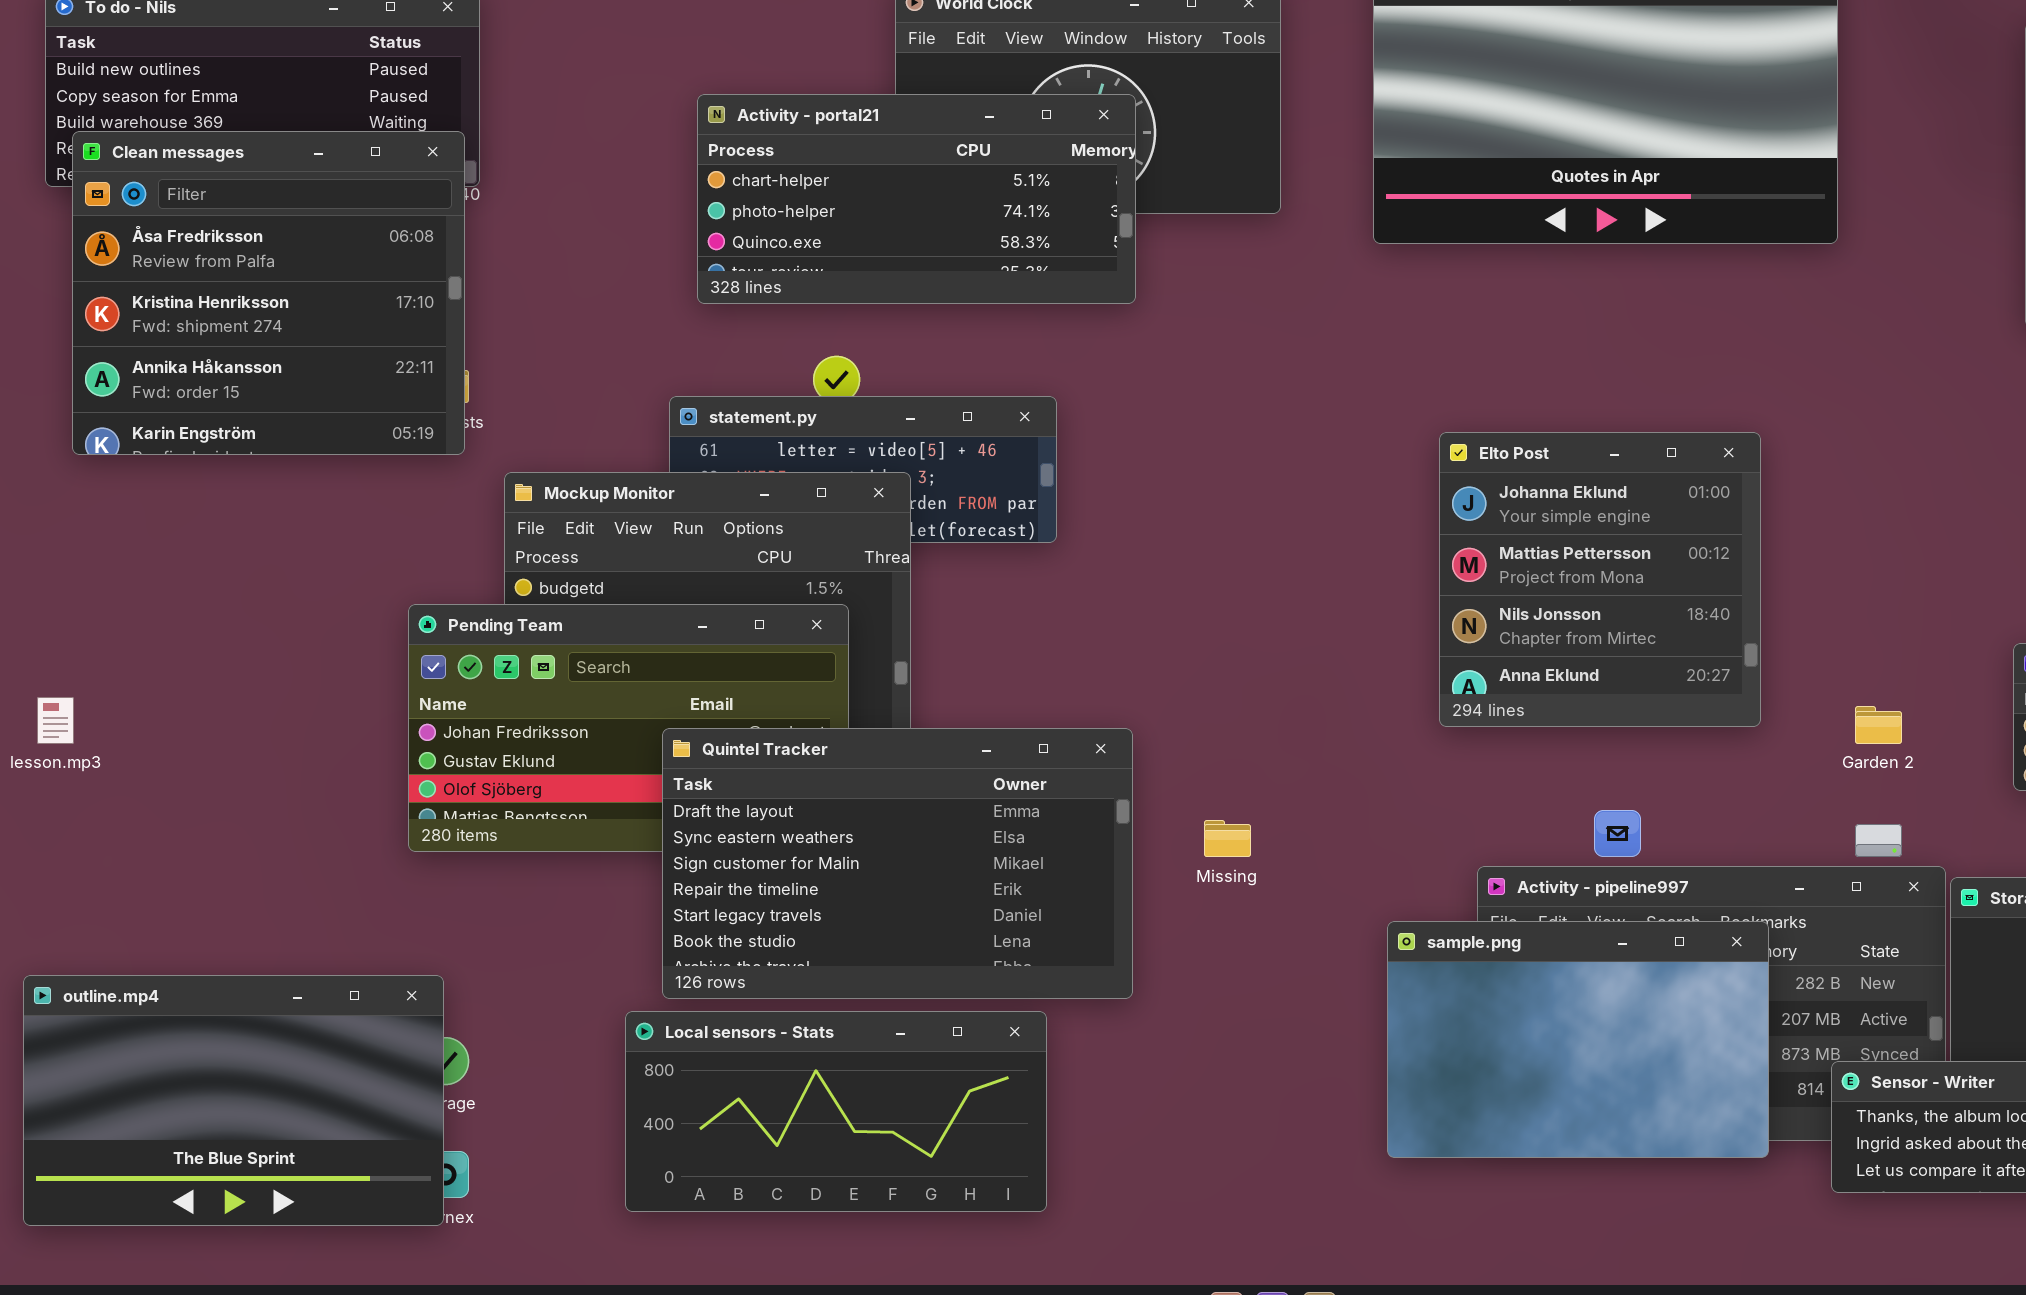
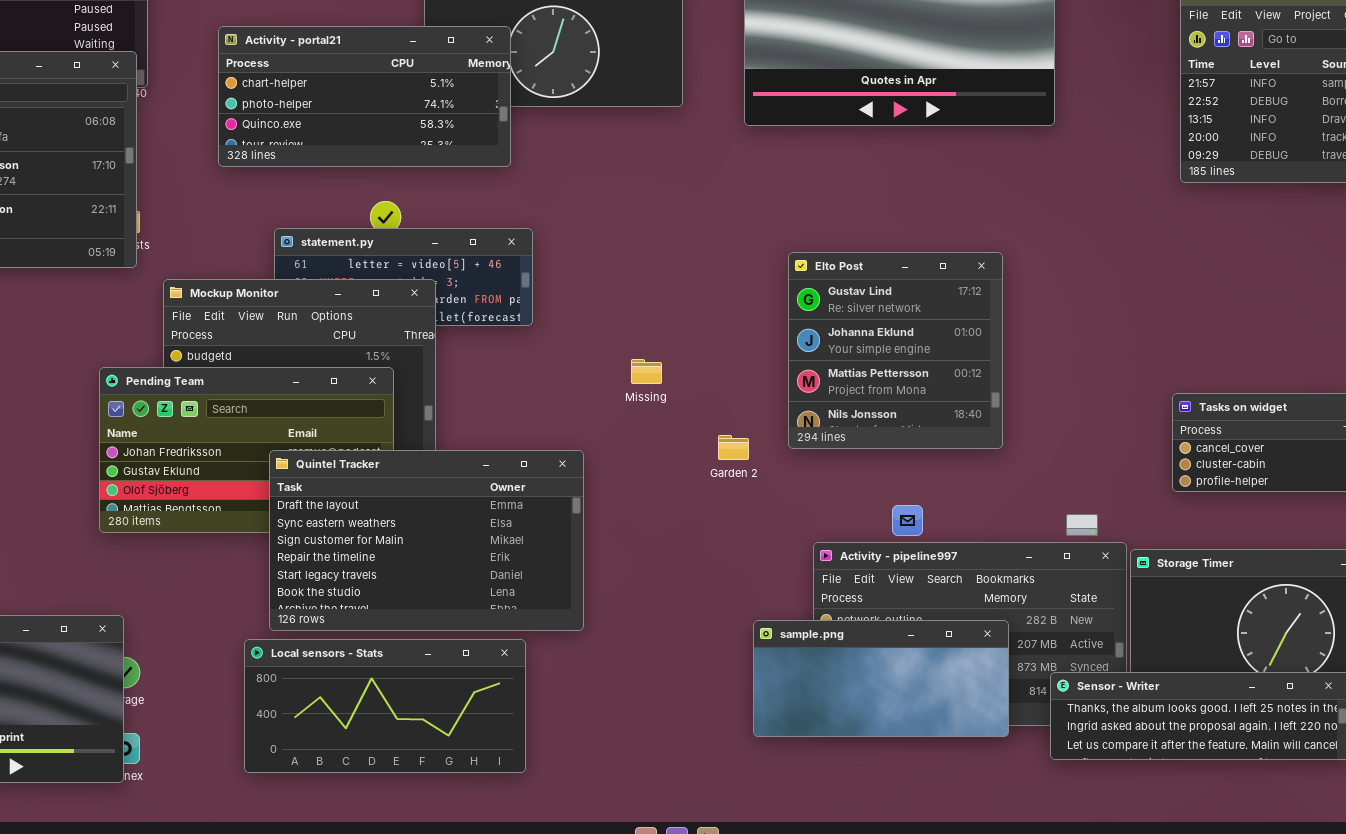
Activity - portal21: [697,94,1136,304] -> [218,26,511,167], moved
Elto Post: [1439,432,1761,727] -> [788,252,1003,449], scrolled up 1 row
Garden 2: [1855,706,1902,744] -> [718,435,749,460], moved
Missing: [1204,820,1251,857] -> [631,359,662,384], moved
sample.png: [1387,921,1769,1158] -> [753,620,1009,737], resized

